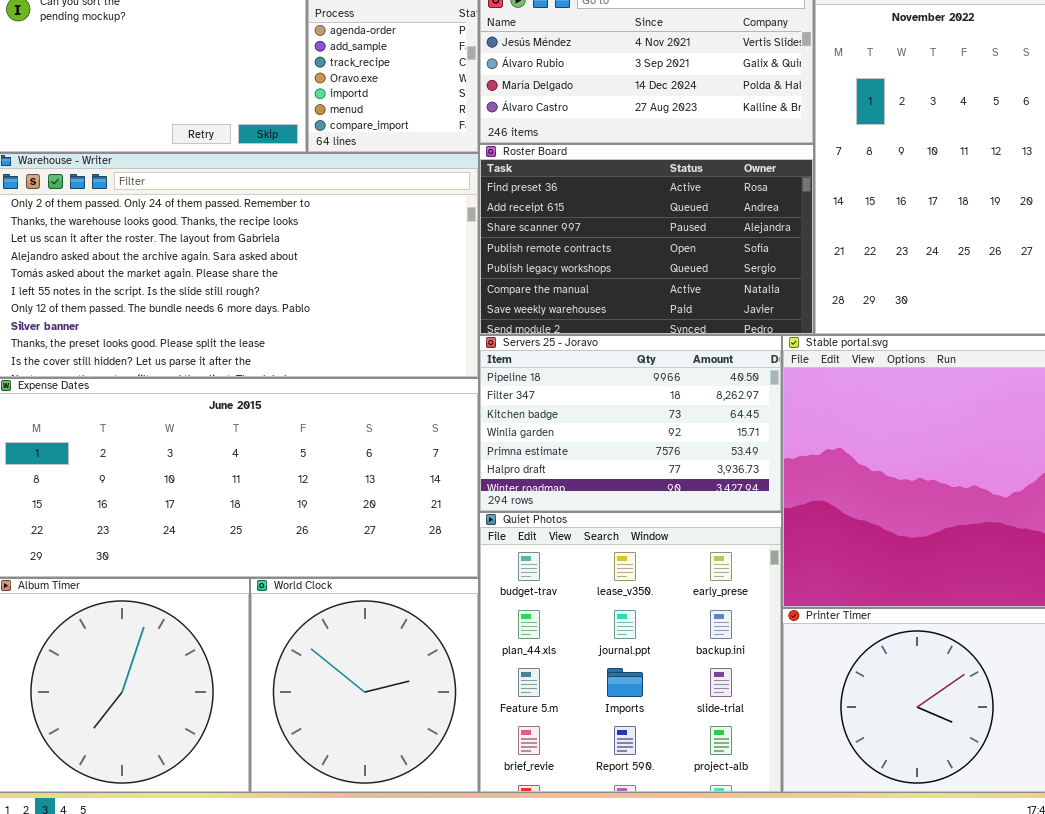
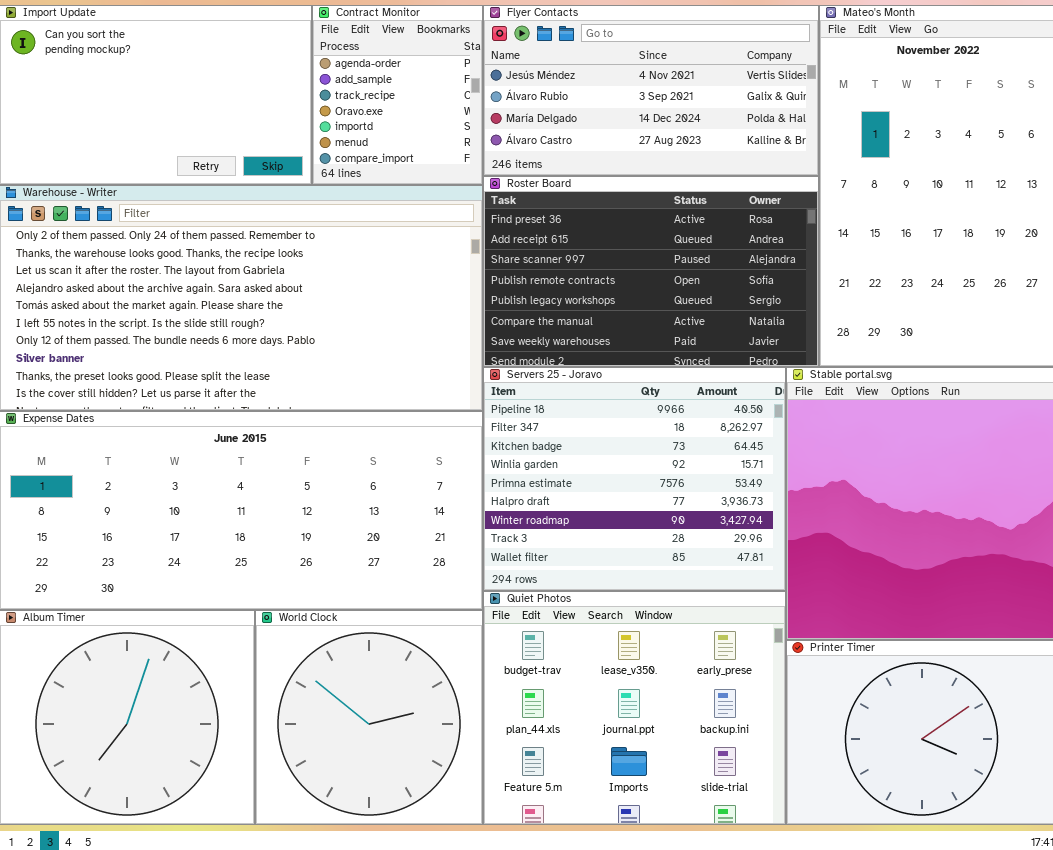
Servers 25 - Joravo: [479,335,782,512] -> [483,367,786,591], resized
Quiet Photos: [479,512,782,793] -> [483,591,786,825], resized

